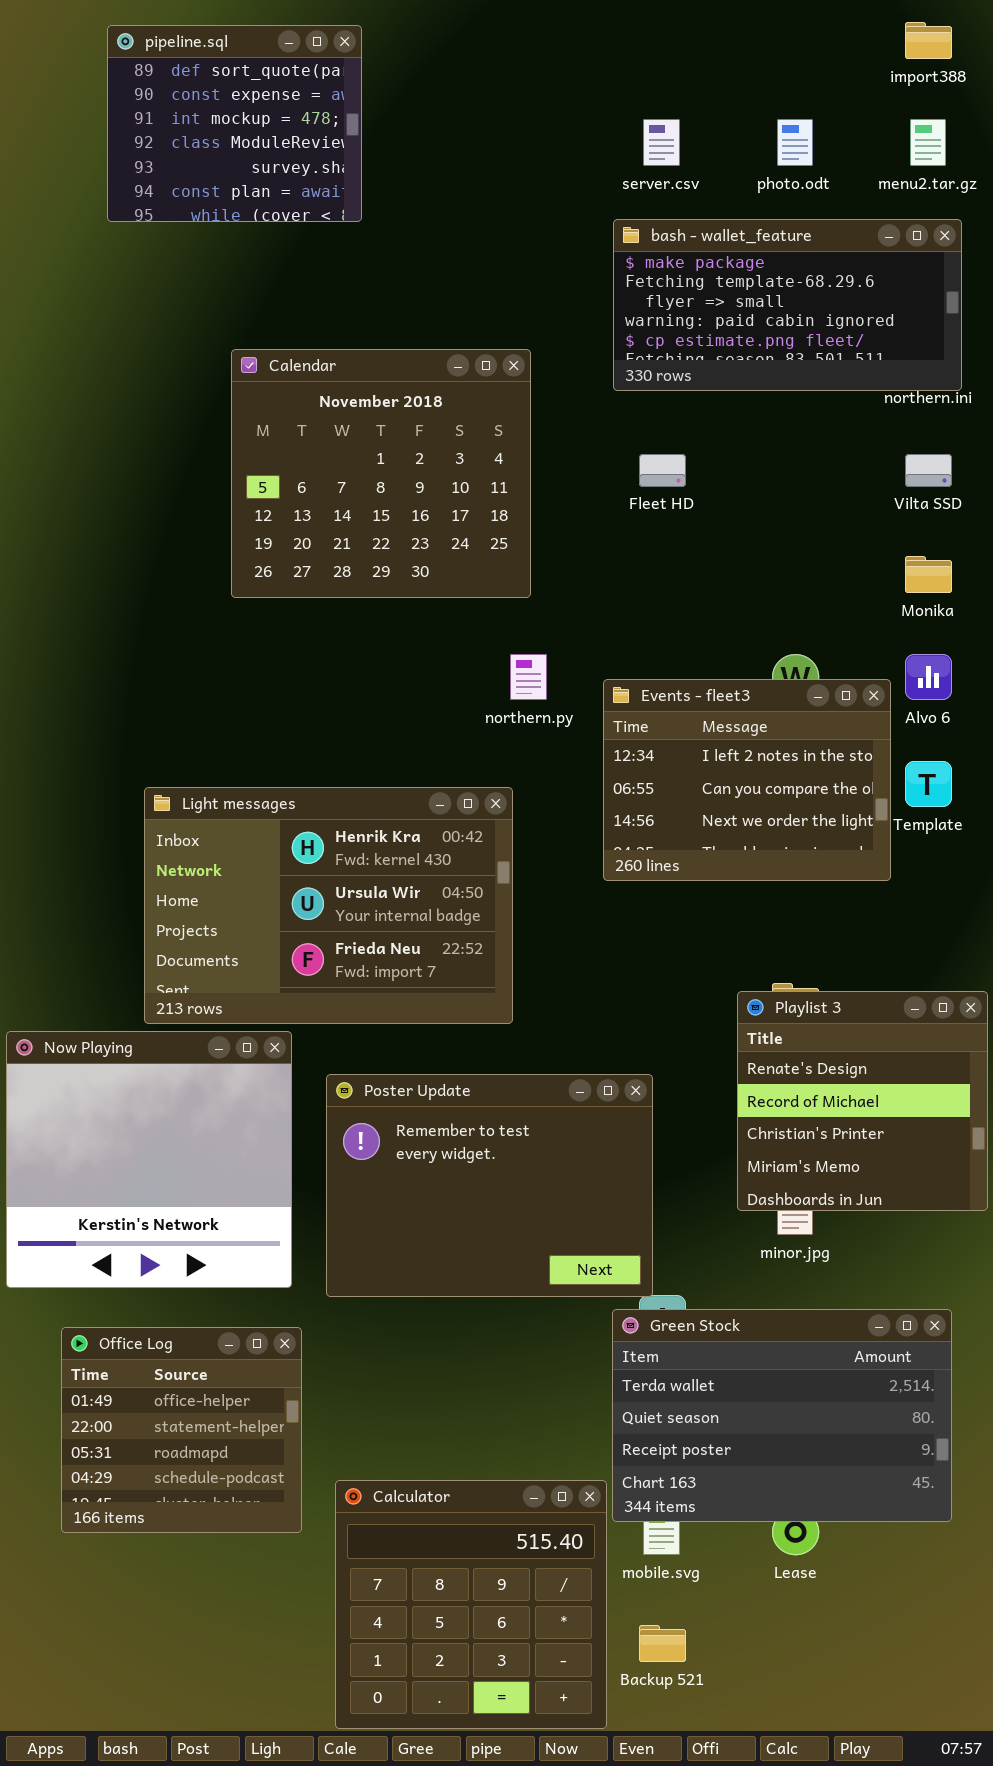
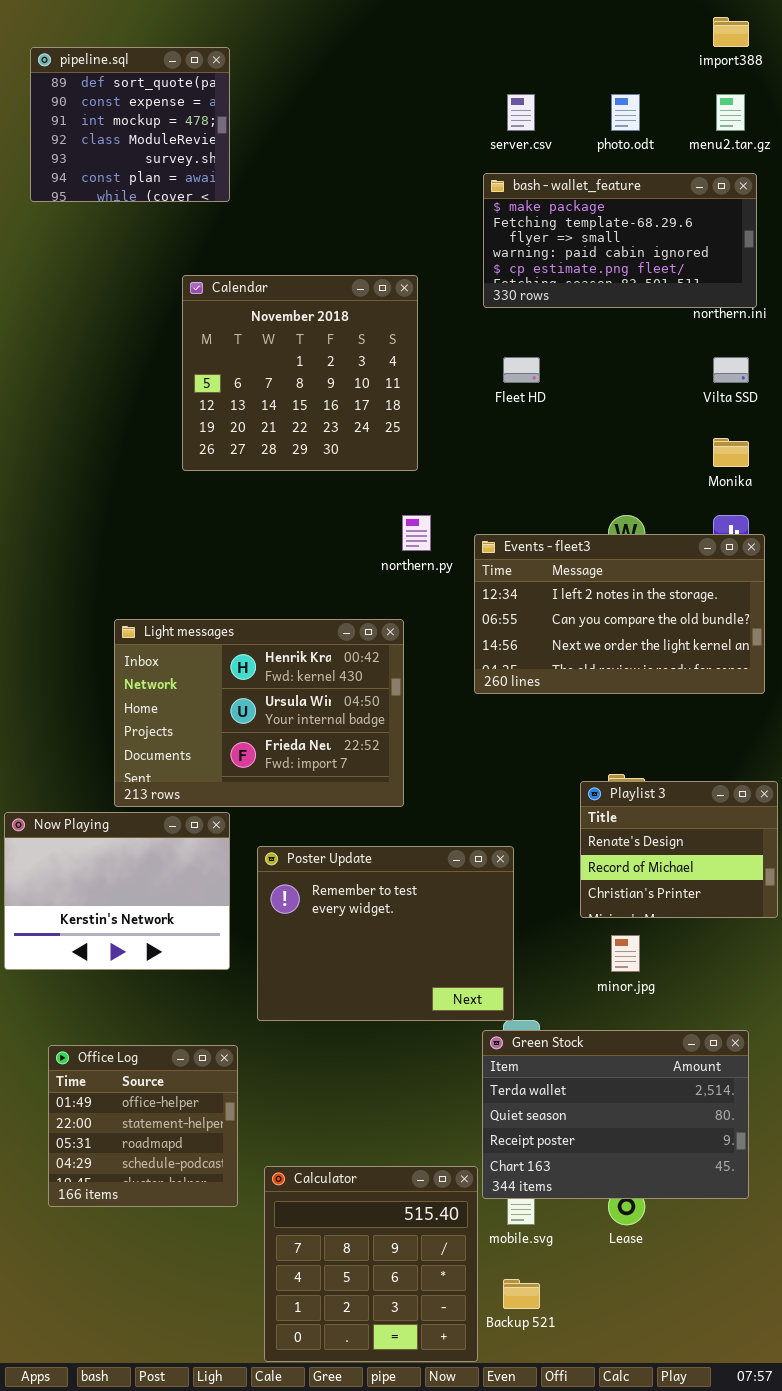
pipeline.sql: [107,25,362,222] -> [30,47,230,202], moved
Events - fleet3: [603,679,891,881] -> [474,534,765,694], resized
Playlist 3: [737,991,988,1211] -> [580,781,778,918], resized
Now Playing: [6,1031,292,1288] -> [4,812,230,970], resized

